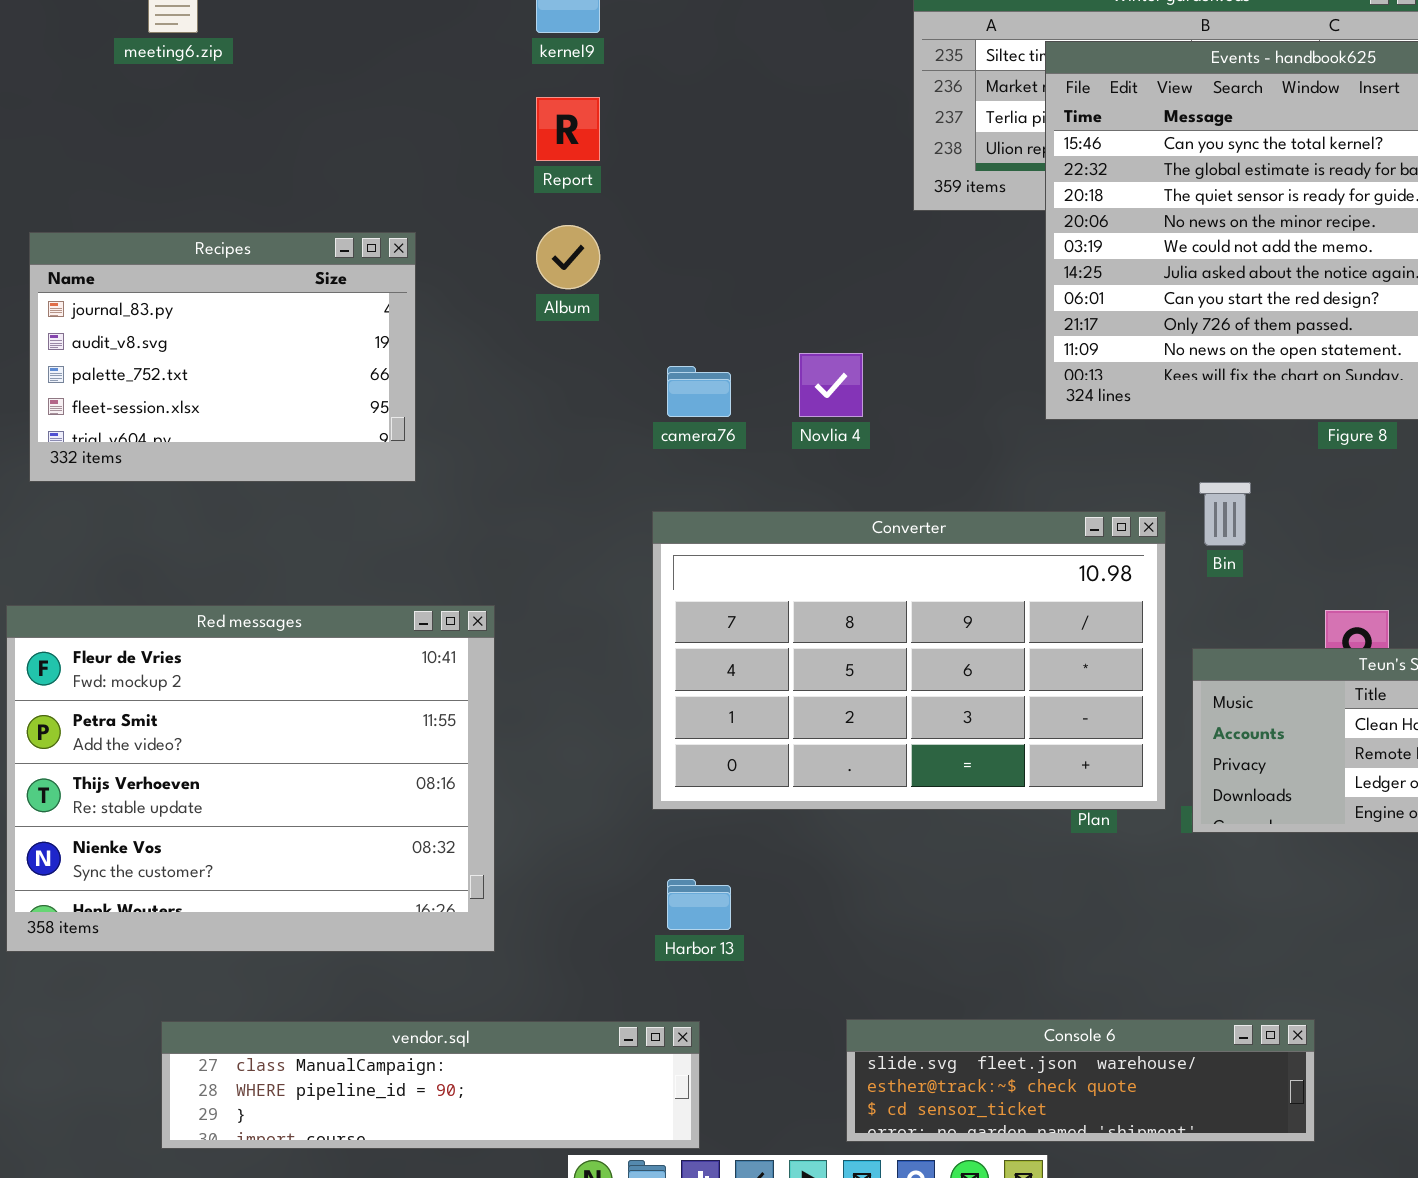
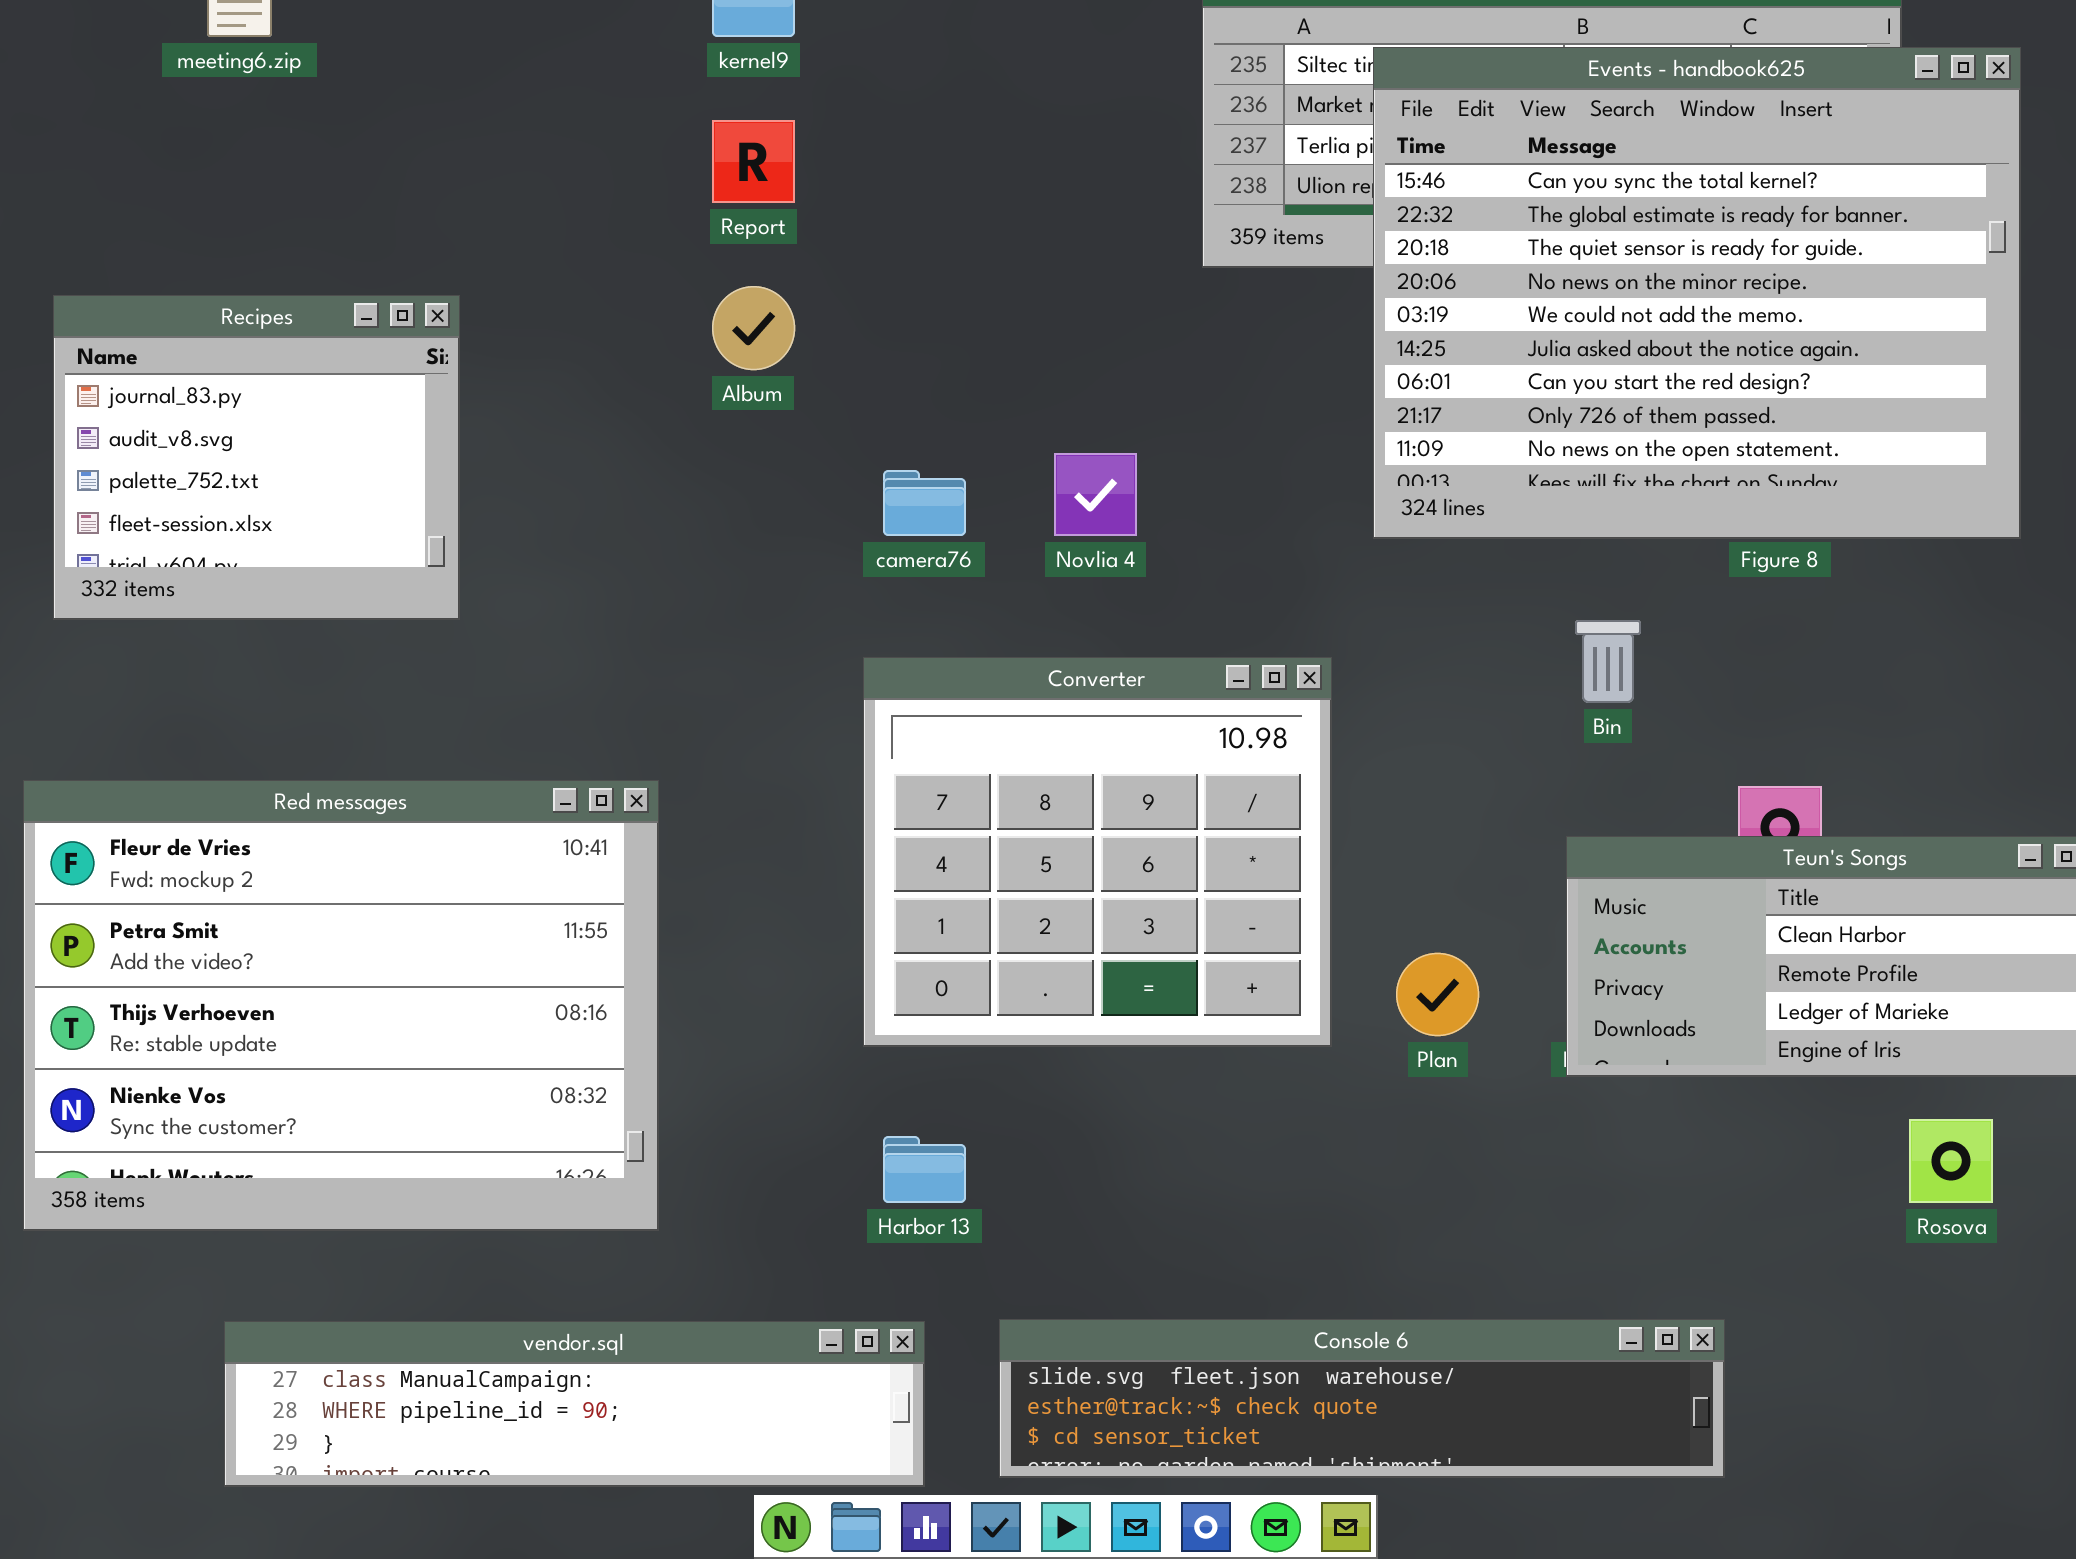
Recipes: [29,232,416,482] -> [53,295,460,620], resized
Converter: [652,511,1166,810] -> [863,657,1332,1047], resized
Console 6: [846,1019,1315,1142] -> [999,1319,1725,1478], resized

